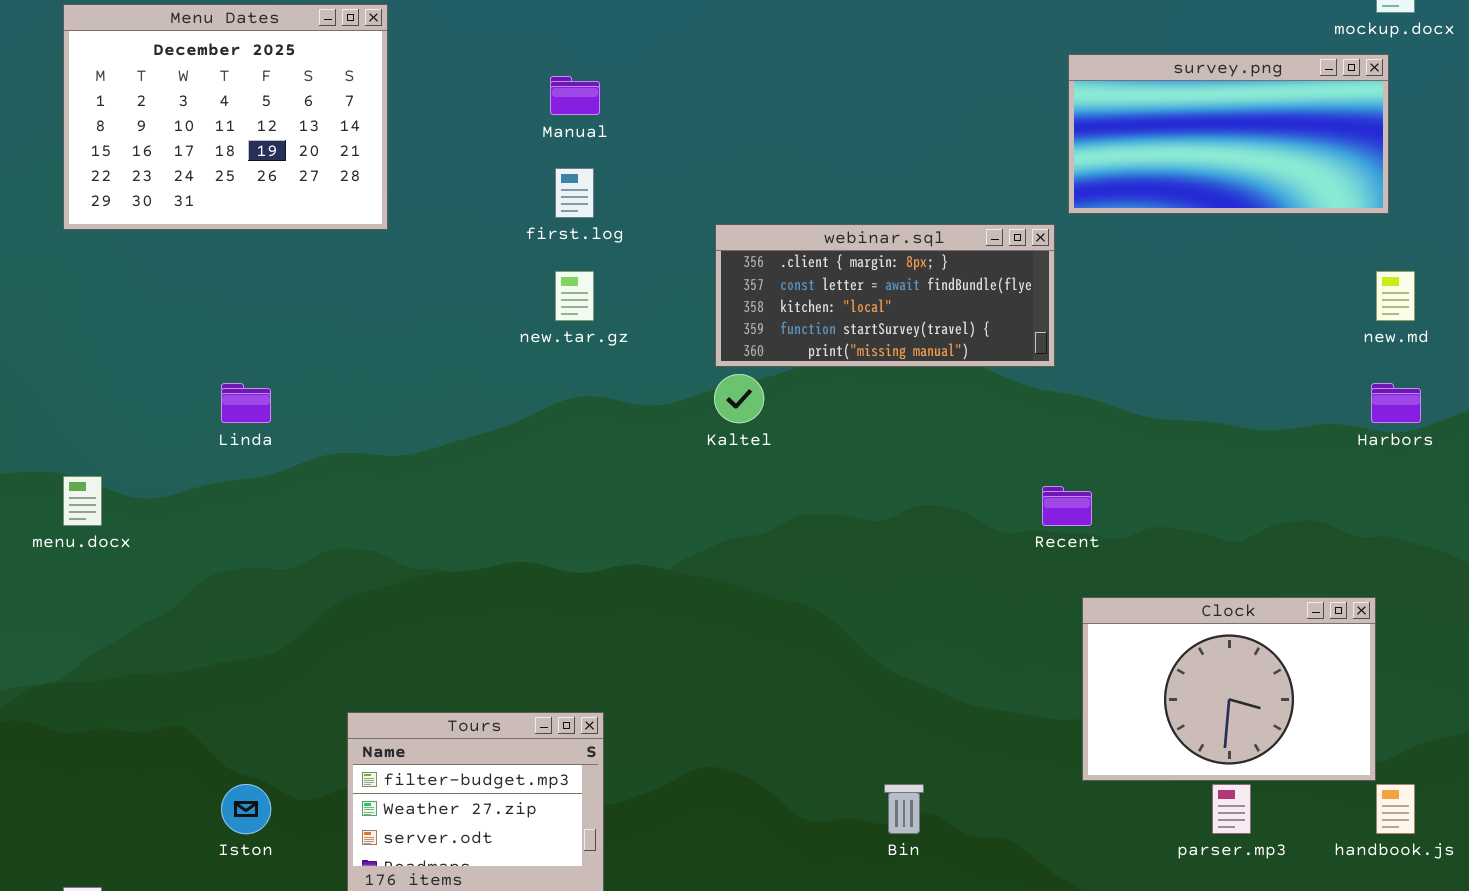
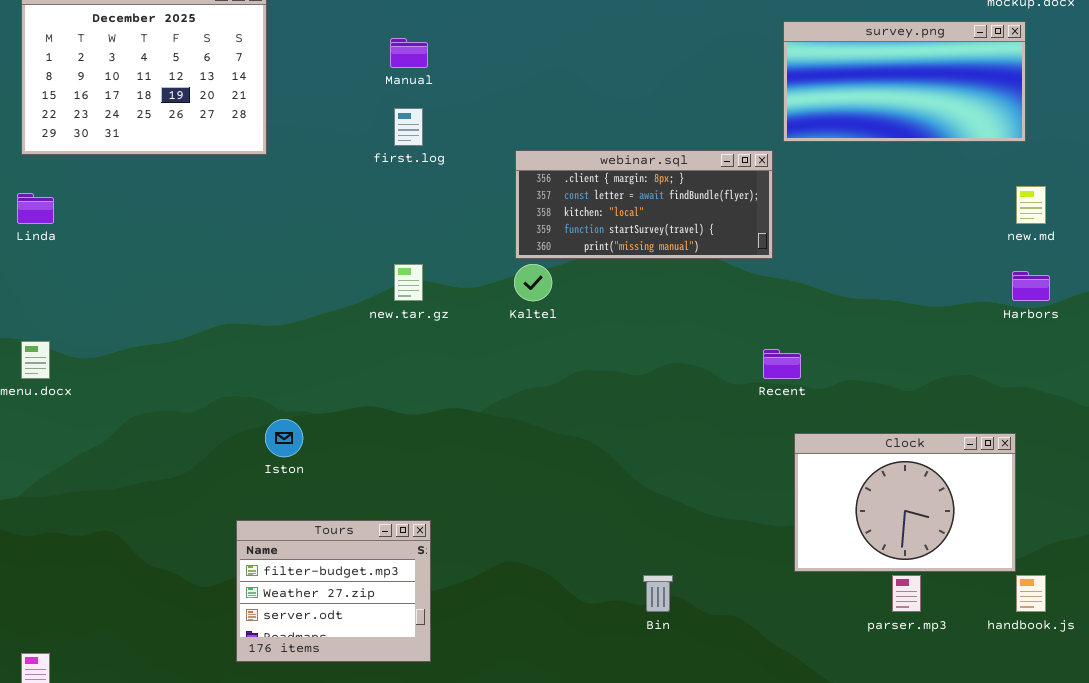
new.tar.gz: [555,271,594,321] -> [394,264,423,301], moved
Linda: [221,383,271,423] -> [17,193,54,224], moved
Iston: [221,784,271,834] -> [265,419,303,457], moved

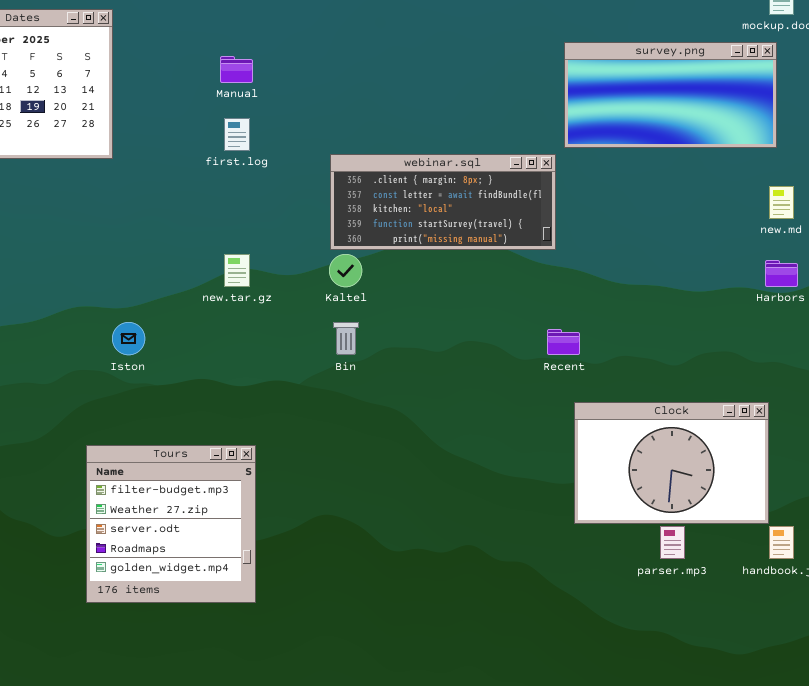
Iston: [265,419,303,457] -> [112,322,145,355], moved
Tours: [236,520,431,662] -> [86,445,256,603], resized
Bin: [643,575,673,612] -> [333,322,359,355], moved

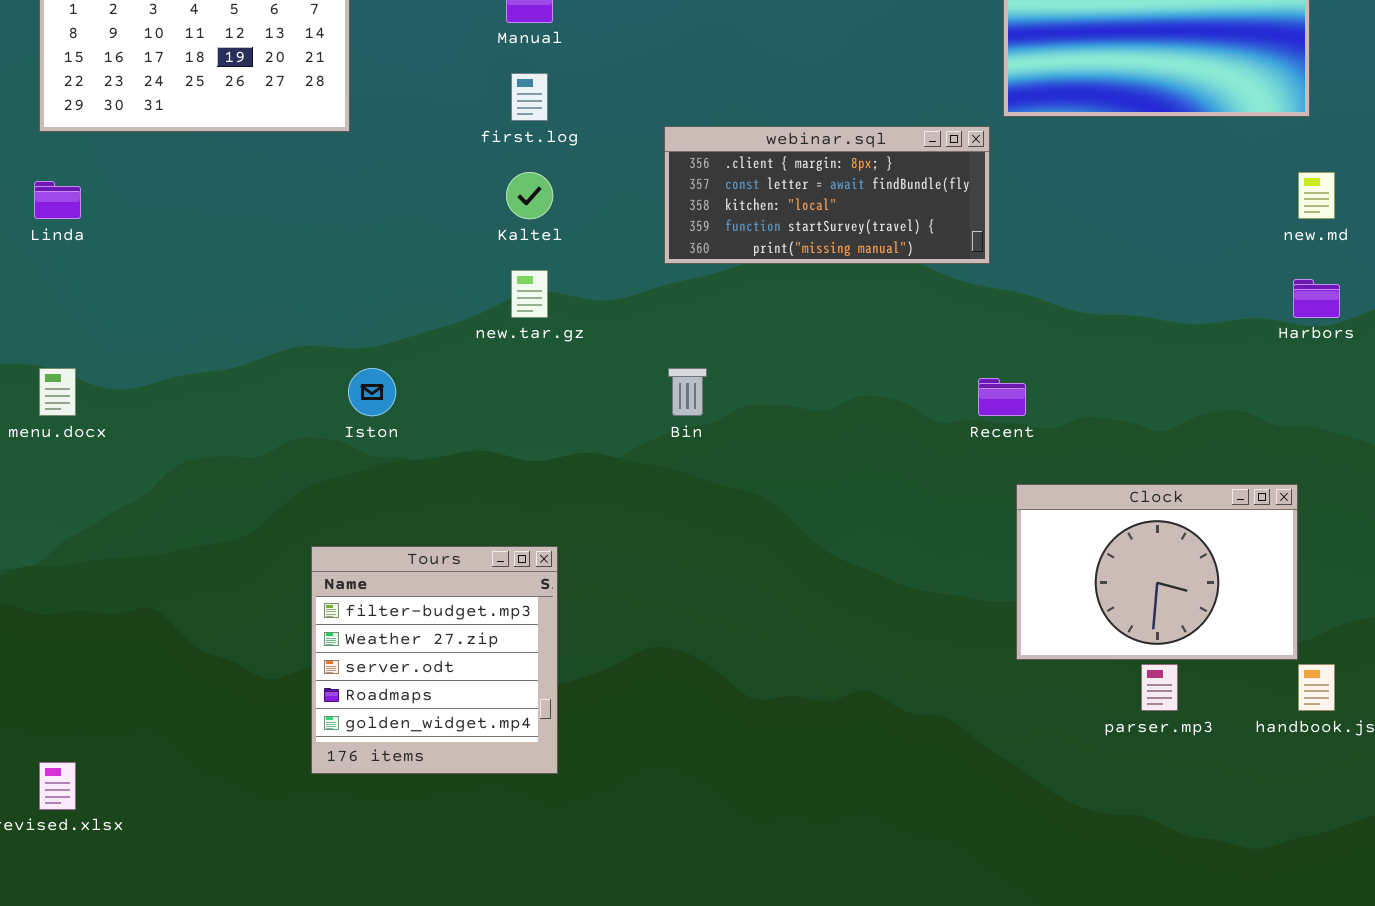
Kaltel: [329,254,362,287] -> [506,172,553,219], moved

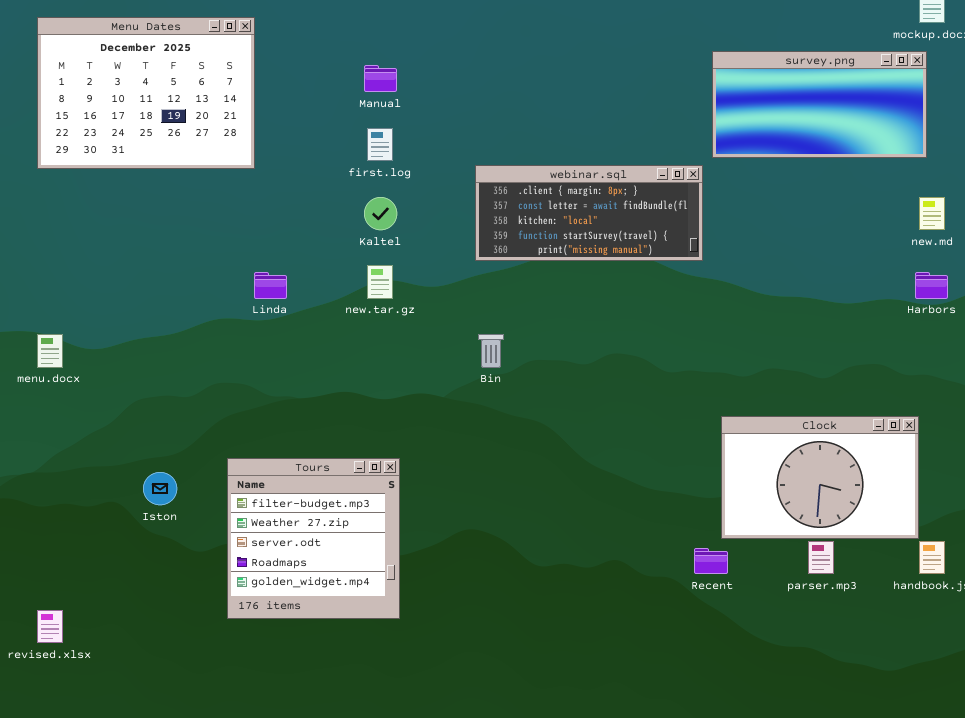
Linda: [34,181,81,219] -> [254,272,287,299], moved
Iston: [348,368,396,416] -> [143,472,177,505], moved
Recent: [978,378,1026,416] -> [694,548,728,574], moved

